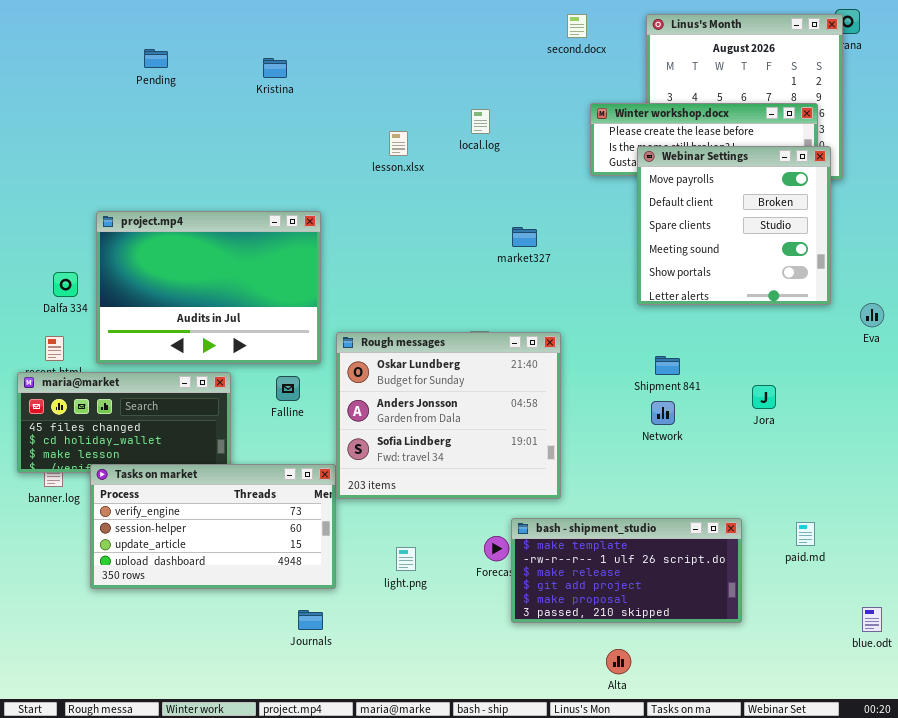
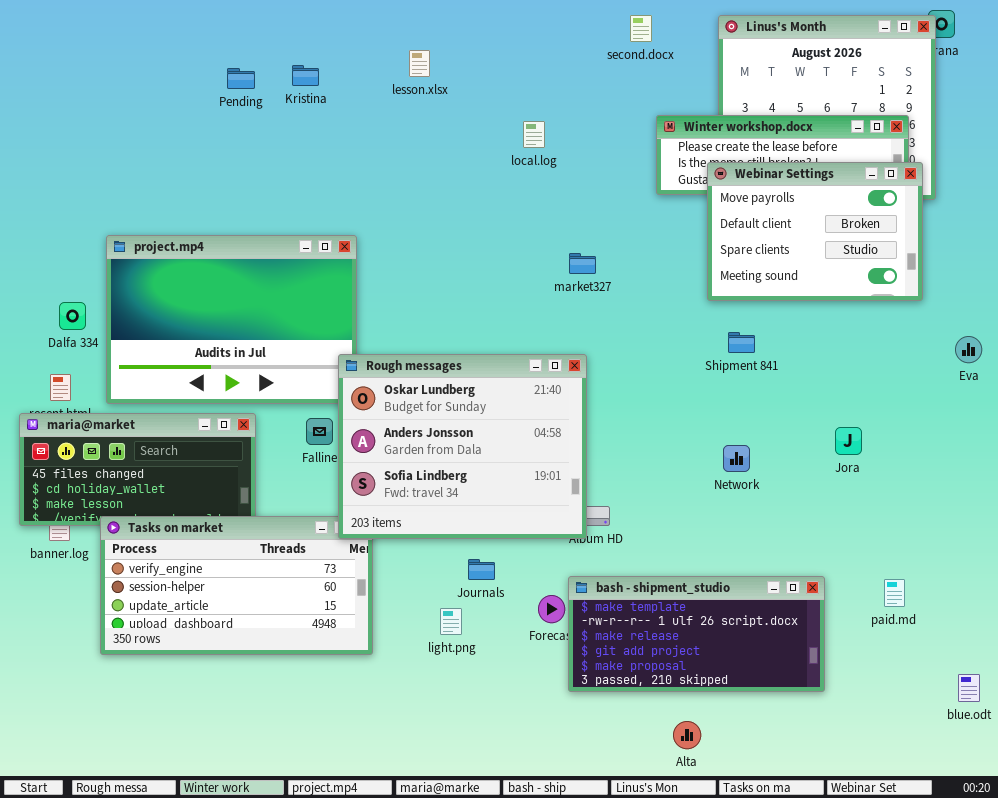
Pending: [144,49,168,68] -> [227,68,255,89], moved
lesson.xlsx: [389,131,408,156] -> [409,50,430,77], moved
Webinar Settings: [637,146,831,305] -> [707,162,923,301], resized
Rough messages: [336,332,561,499] -> [338,354,587,539], moved
Shipment 841: [655,356,680,375] -> [728,332,755,353], moved
Journals: [298,610,323,630] -> [468,559,495,580], moved

